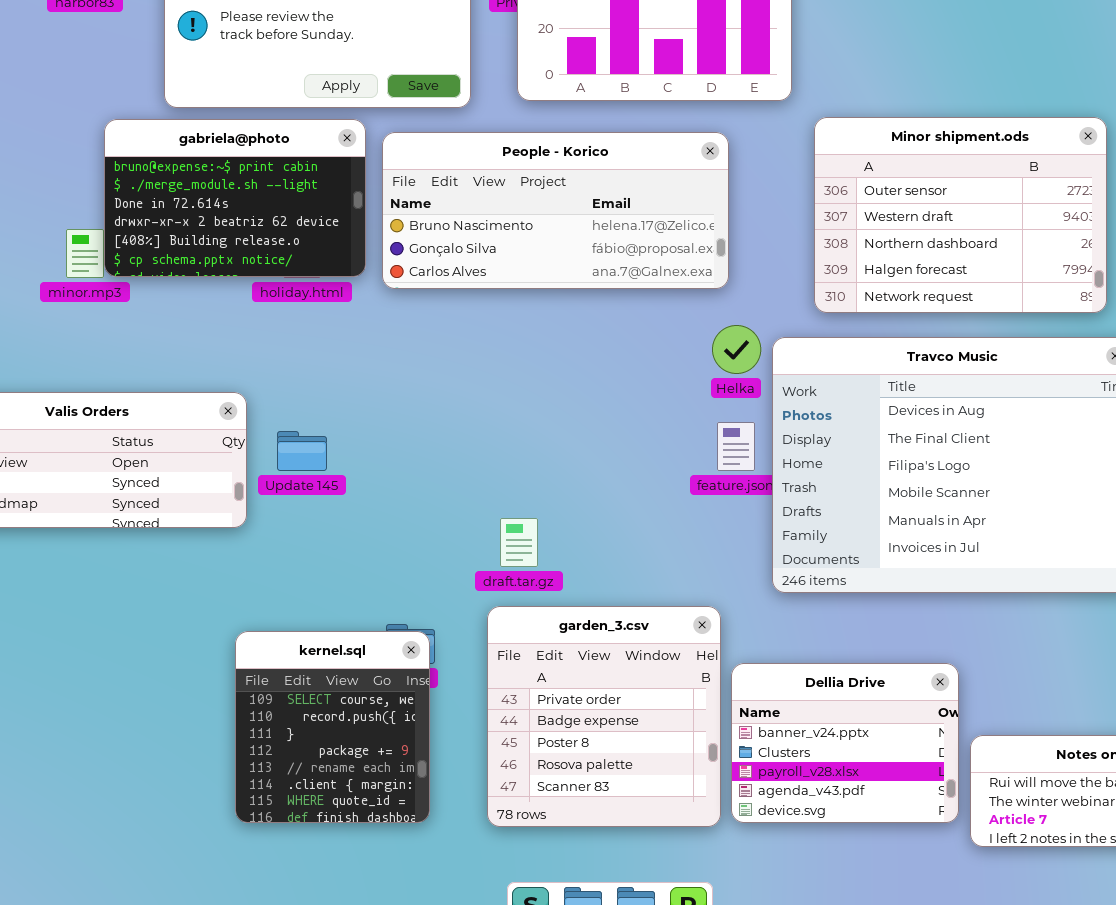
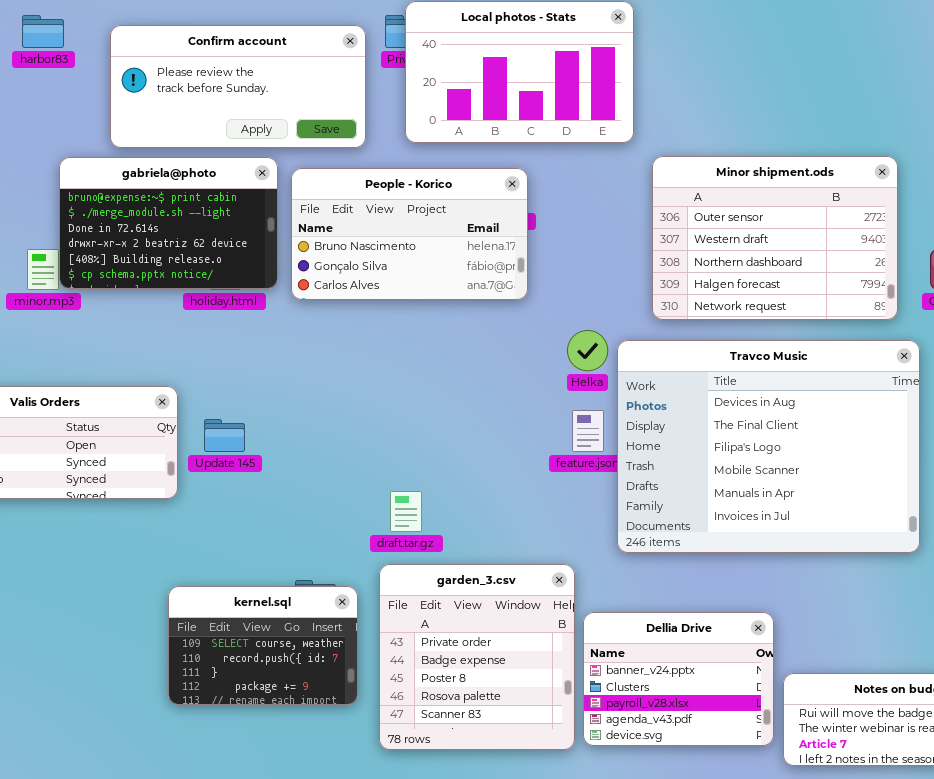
People - Korico: [382,132,729,289] -> [291,168,528,300], resized
kernel.sql: [235,631,430,823] -> [168,586,358,705], resized

